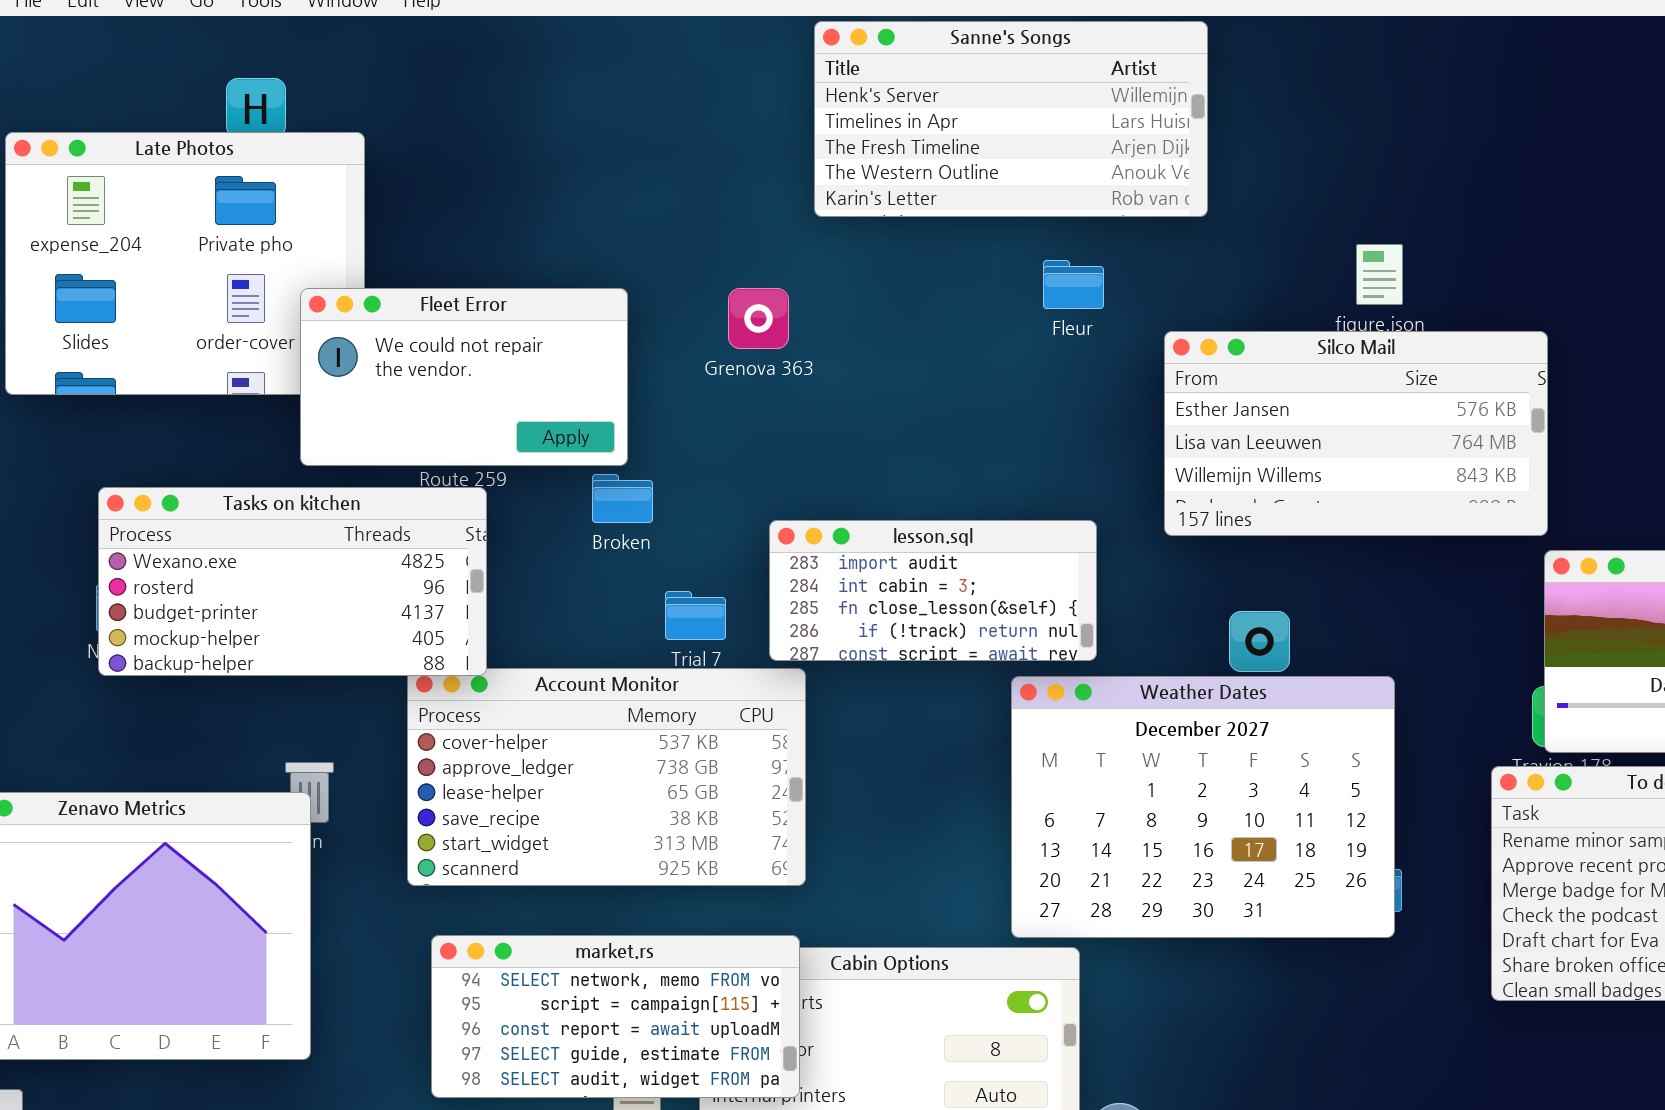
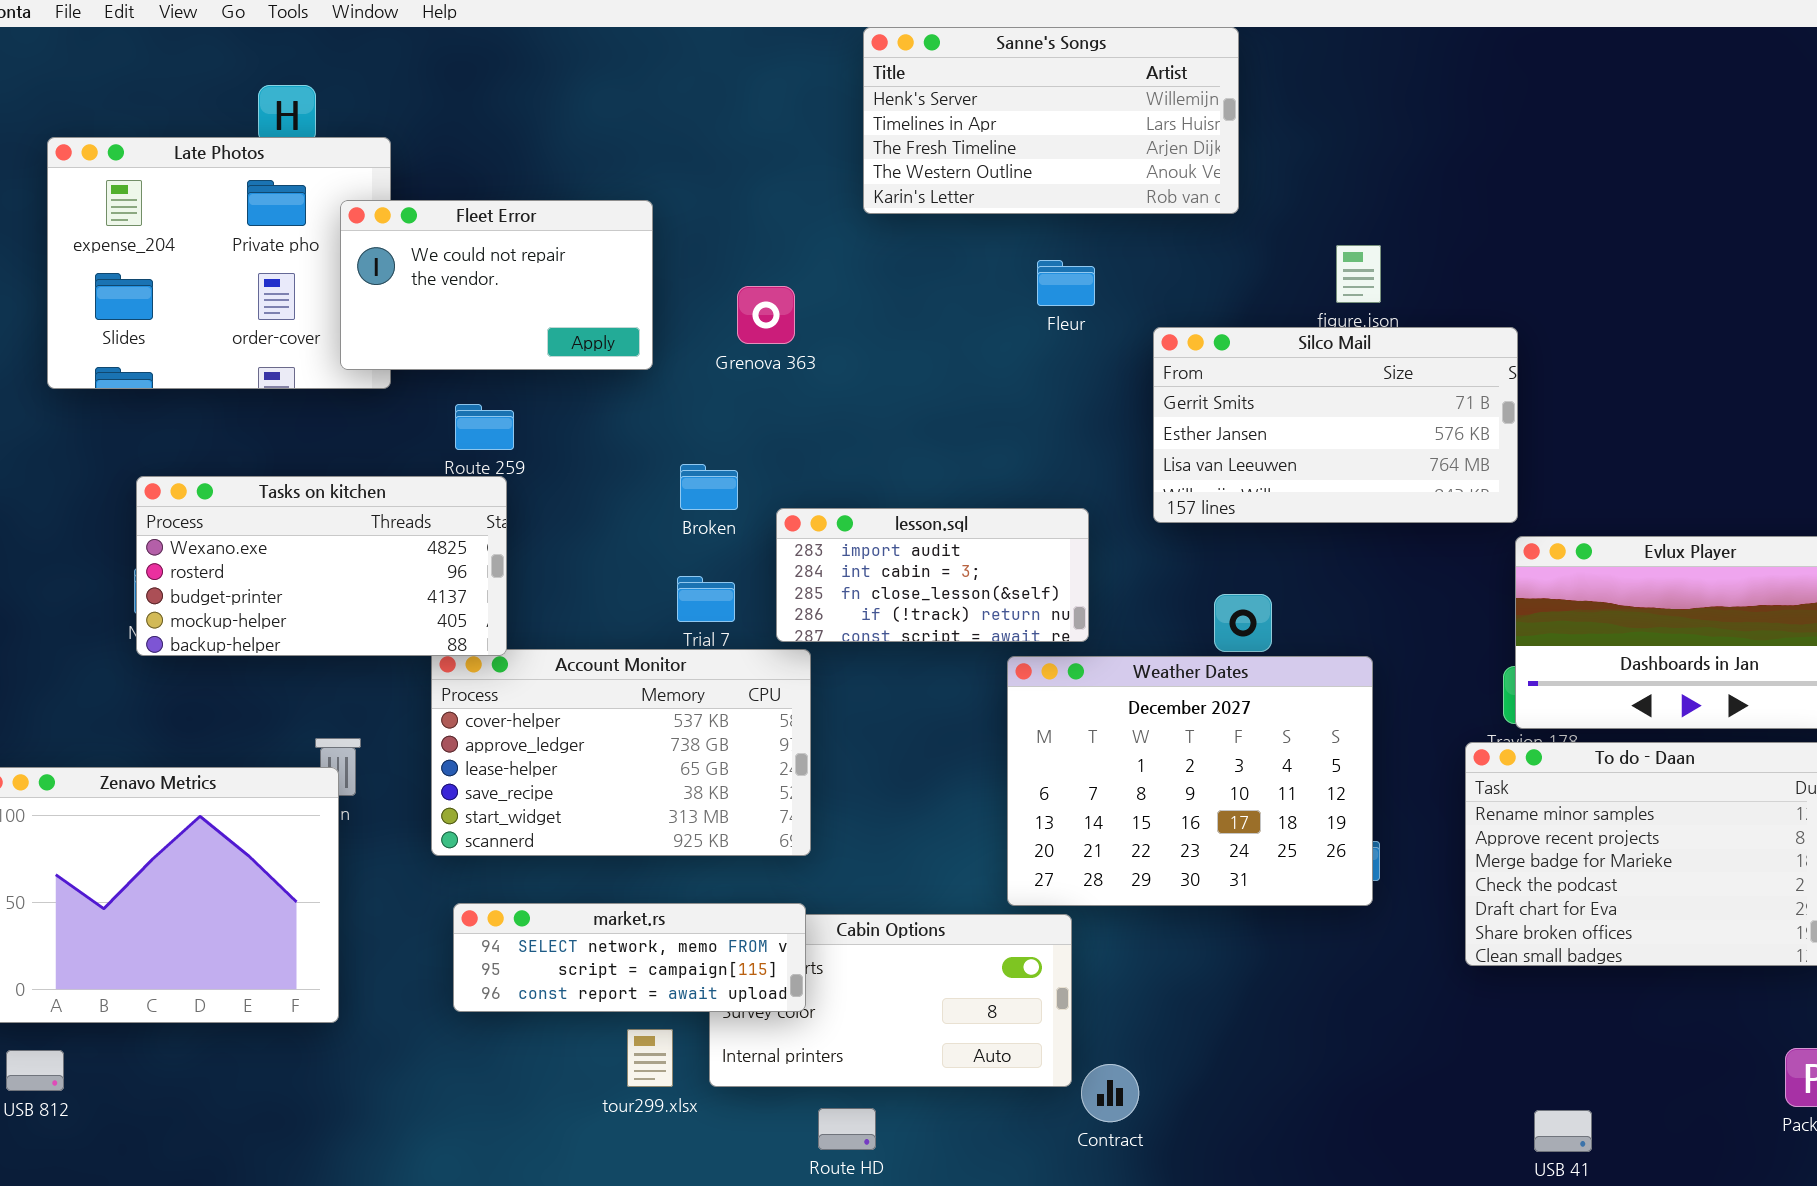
Sanne's Songs: [814,21,1208,217] -> [863,27,1239,214], moved
Fleet Error: [300,288,628,466] -> [340,200,653,370], moved
Silco Mail: [1164,331,1548,536] -> [1153,327,1518,523], scrolled up 1 row
Broken: [592,474,653,523] -> [680,464,738,510], moved
market.rs: [431,935,800,1098] -> [453,903,806,1012], resized

